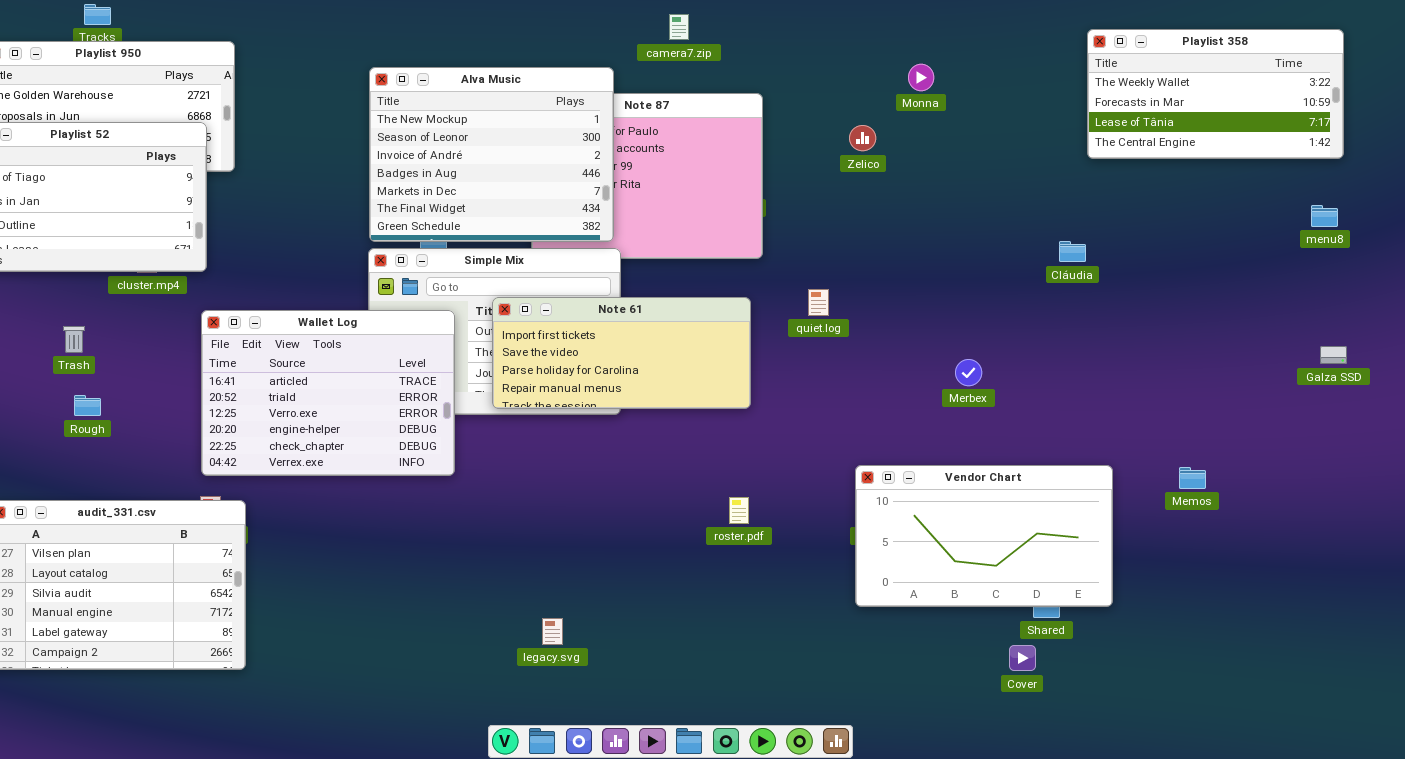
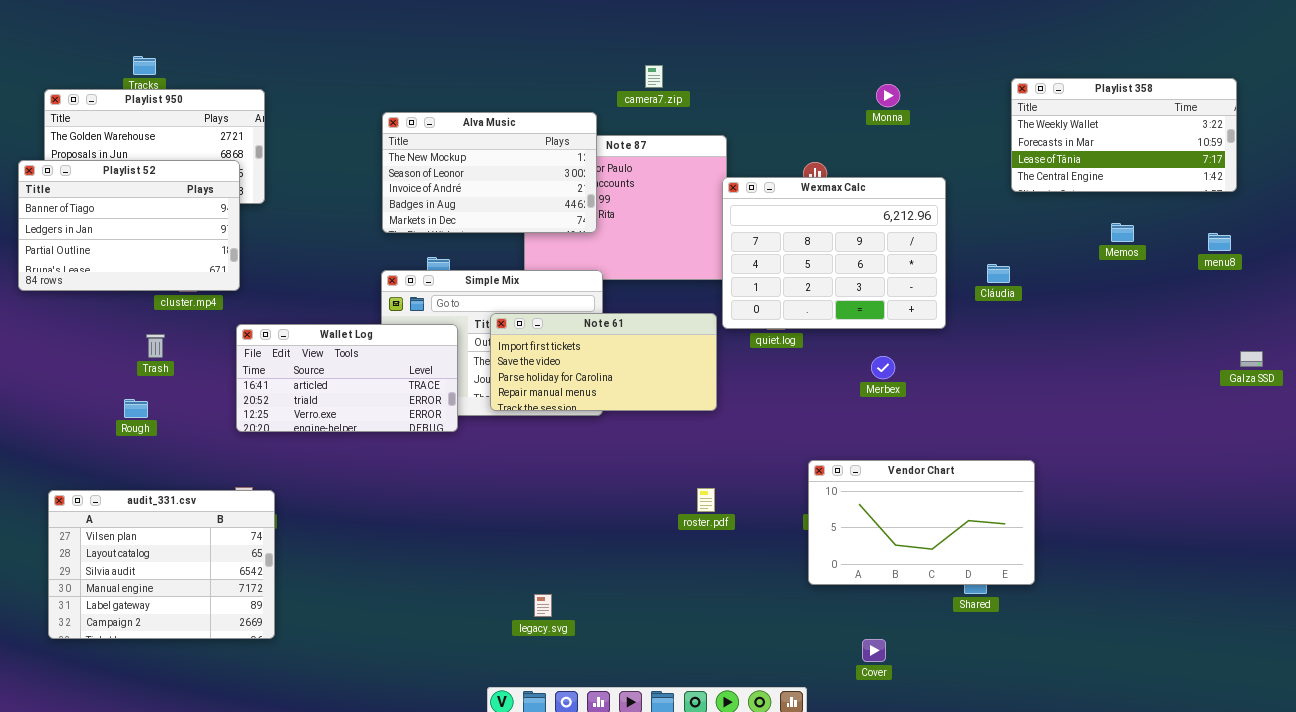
Monna: [908,64,934,91] -> [876,84,900,107], moved
Alva Music: [369,67,614,242] -> [382,112,597,233], resized
Wexmax Calc: none -> [722,177,946,329], opened
Wallet Log: [201,310,455,476] -> [236,324,458,432], resized
Trash: [63,326,85,353] -> [146,334,165,358], moved
Galza SSD: [1320,346,1347,364] -> [1240,351,1263,367], moved
Merbex: [955,359,982,386] -> [871,356,895,379], moved
Memos: [1179,467,1206,489] -> [1111,223,1134,242], moved
Cover: [1009,645,1036,671] -> [862,639,886,662], moved

